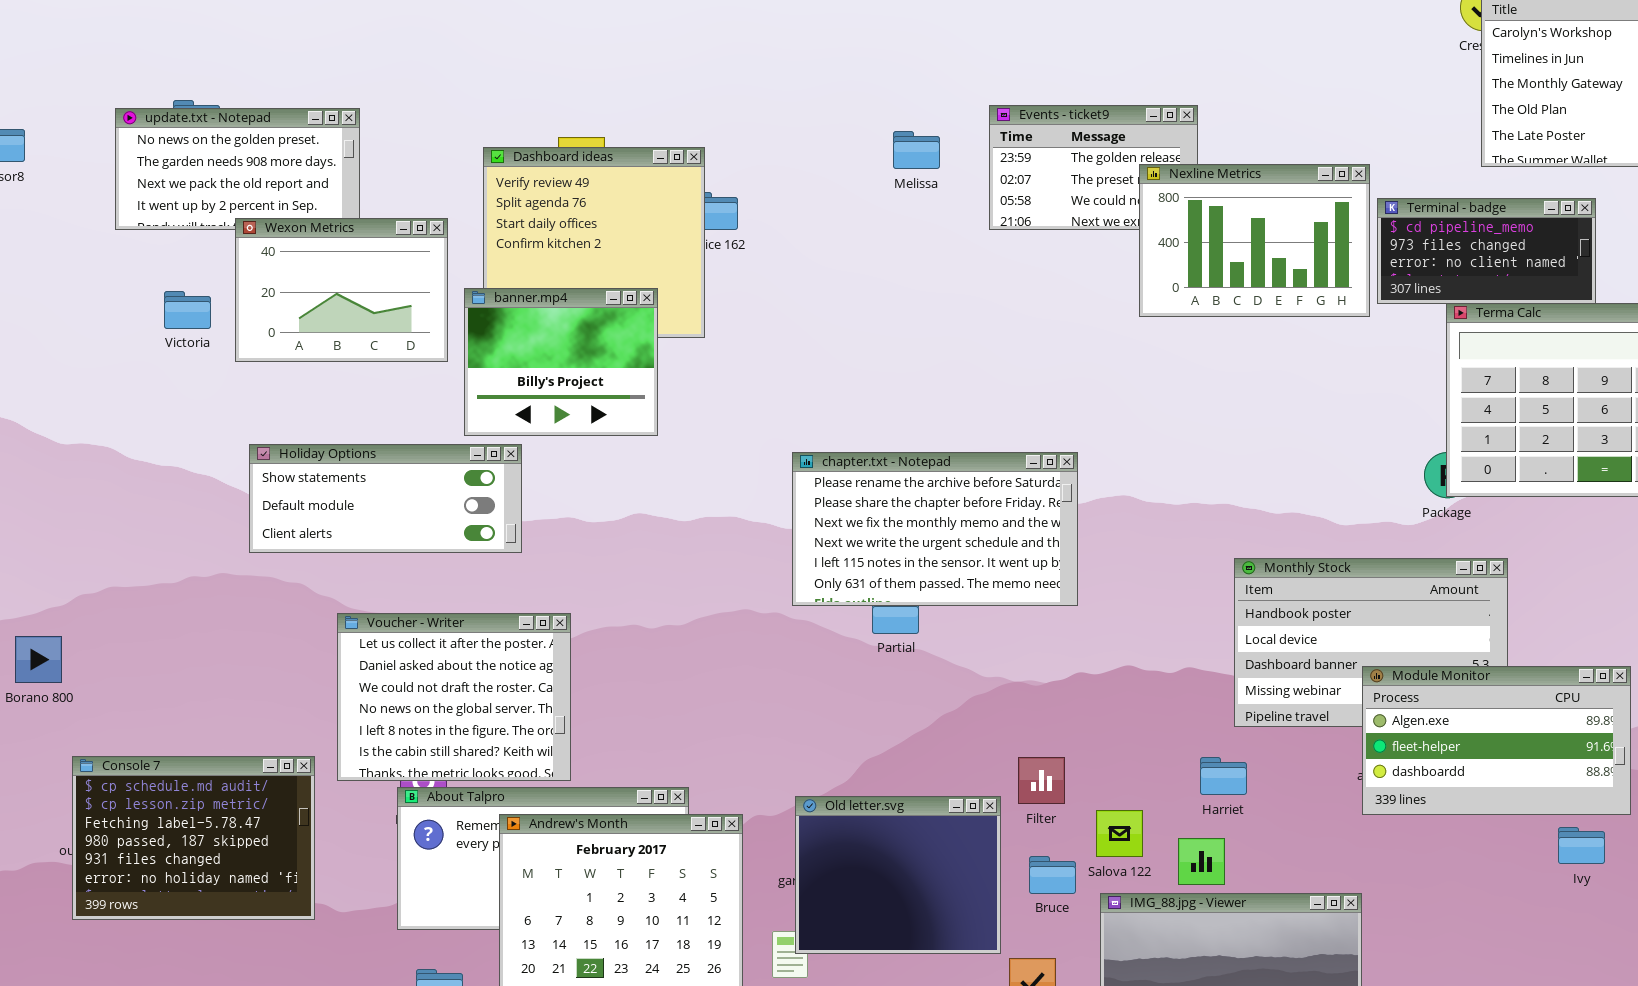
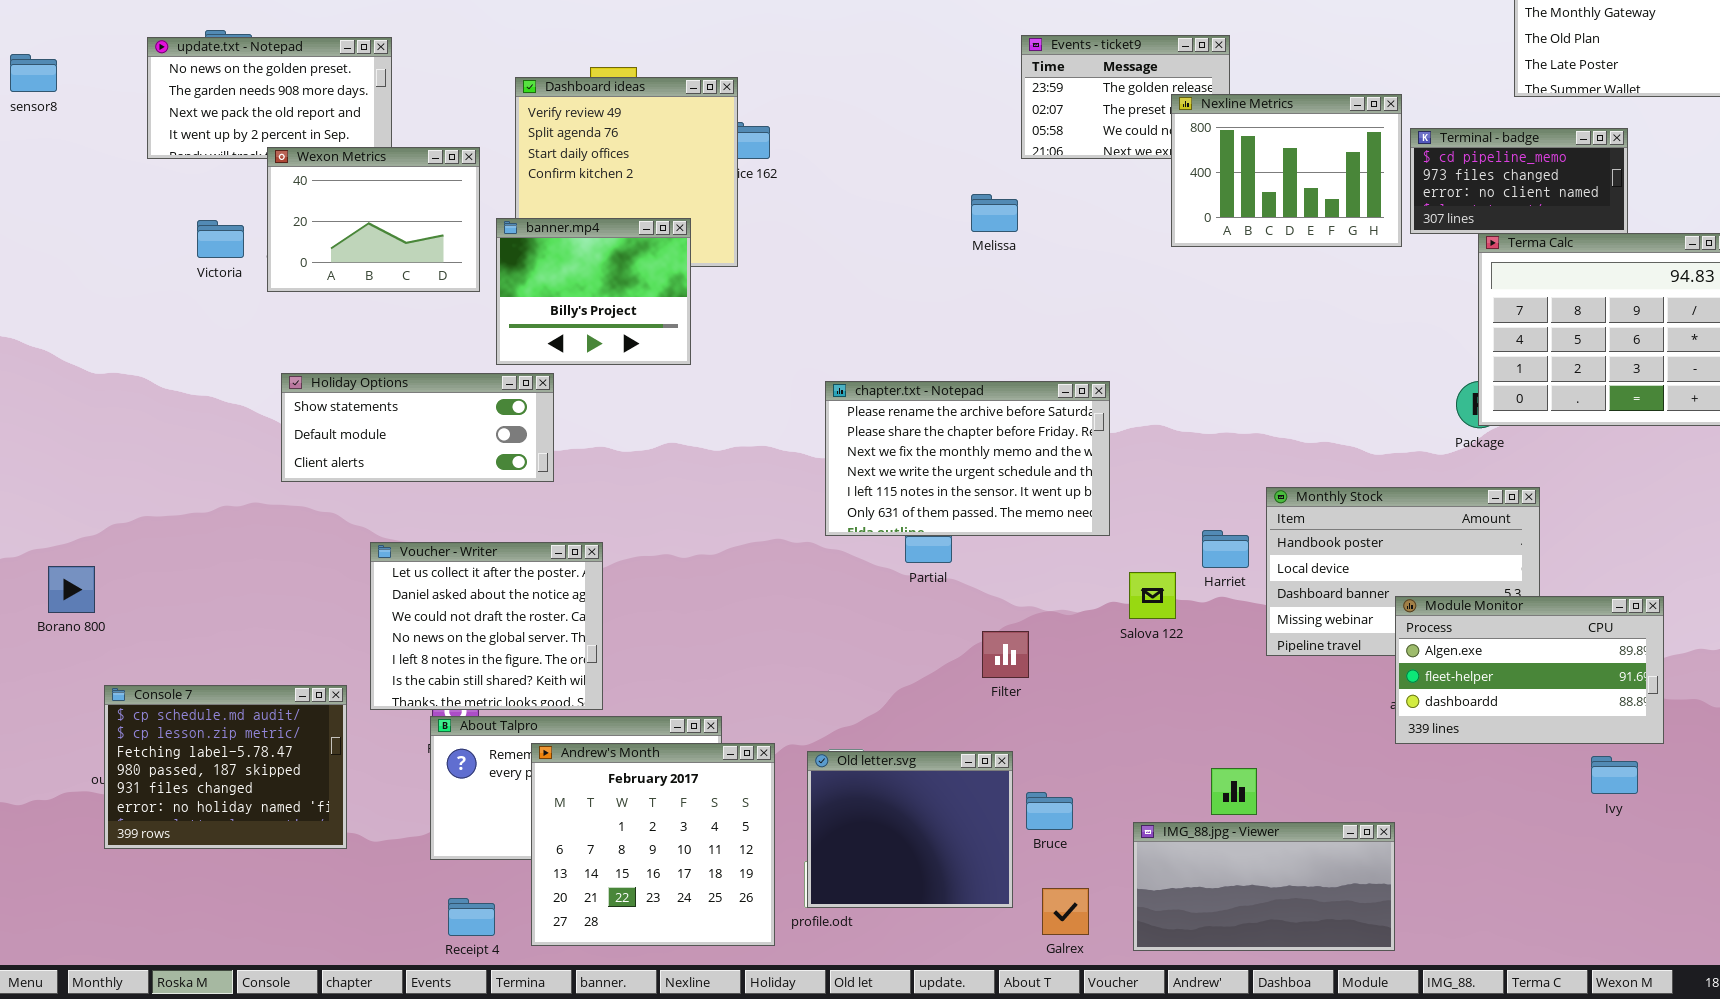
Melissa: [893,131,940,169] -> [971,194,1018,232], moved
Filter: [1018,757,1065,804] -> [982,631,1029,678], moved
Harriet: [1200,757,1247,795] -> [1202,530,1249,568], moved
Old letter.svg: [795,796,1001,954] -> [807,751,1013,908], moved
Salova 122: [1096,810,1143,857] -> [1129,572,1176,619], moved
Bruce: [1029,856,1076,894] -> [1026,792,1073,830], moved

